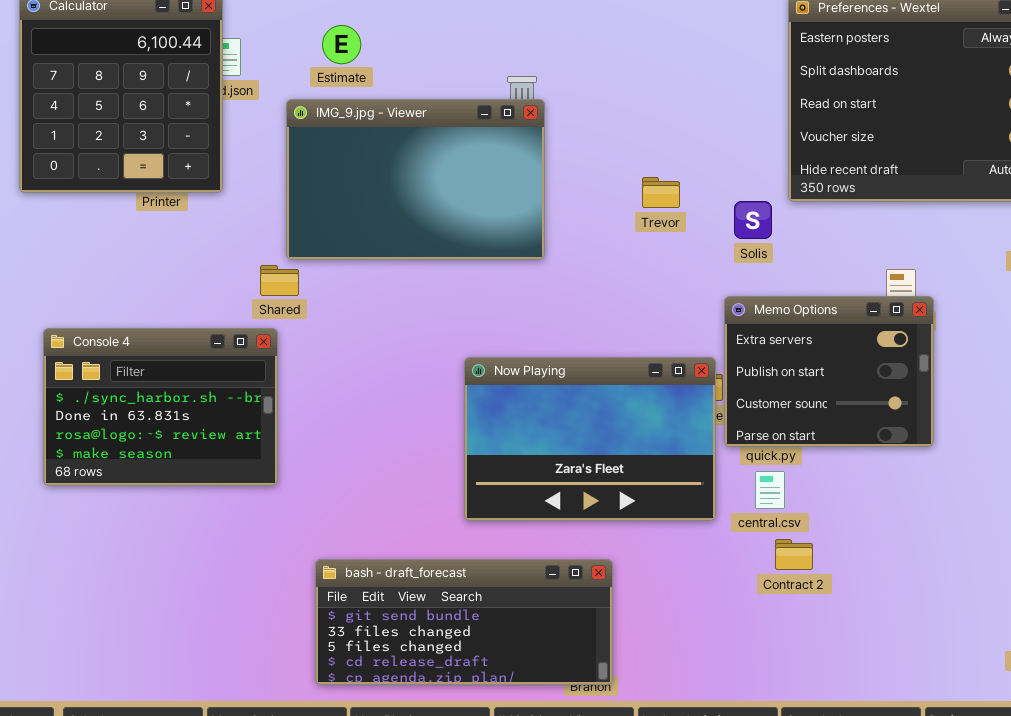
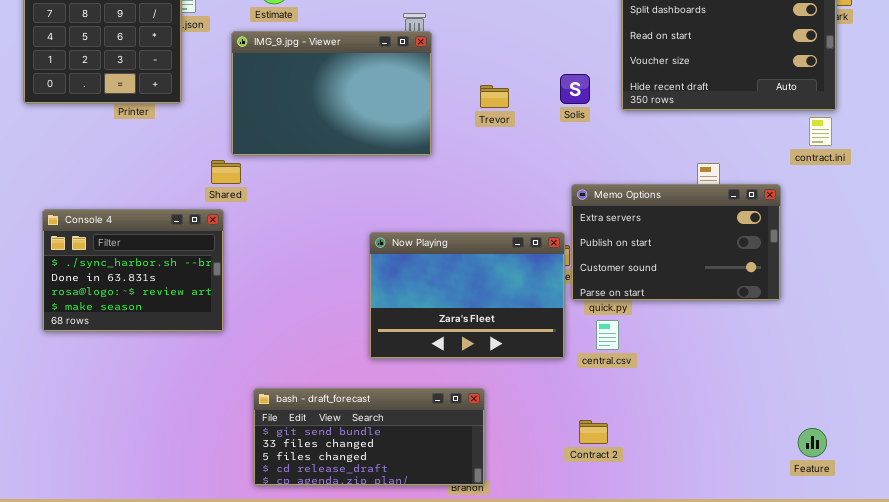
Trevor: [642,177,680,208] -> [480,85,509,108], moved
Solis: [734,201,772,239] -> [560,74,590,104], moved
Memo Options: [724,296,934,447] -> [571,184,781,301], resized
Contract 2: [775,539,813,570] -> [579,420,608,444], moved

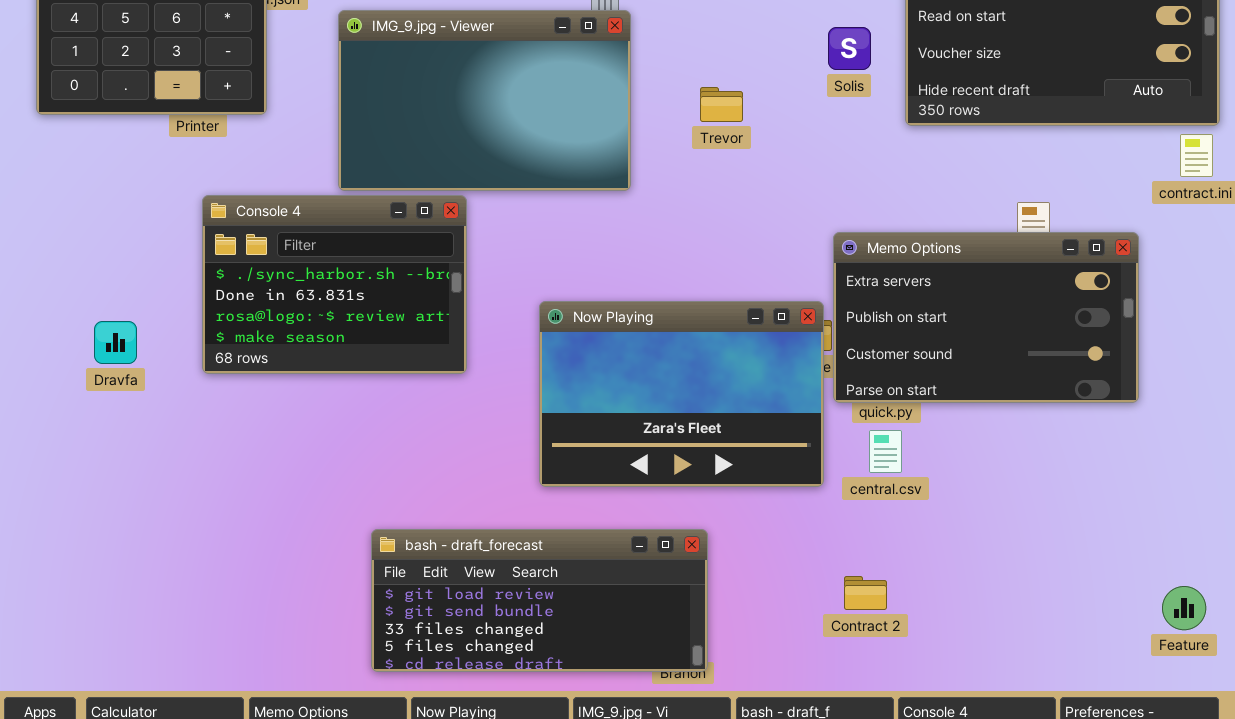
Solis: [560,74,590,104] -> [828,27,871,70], moved
Console 4: [42,209,224,332] -> [202,195,467,374], moved
bash - draft_forecast: [253,388,485,486] -> [371,529,708,672], scrolled up 1 row

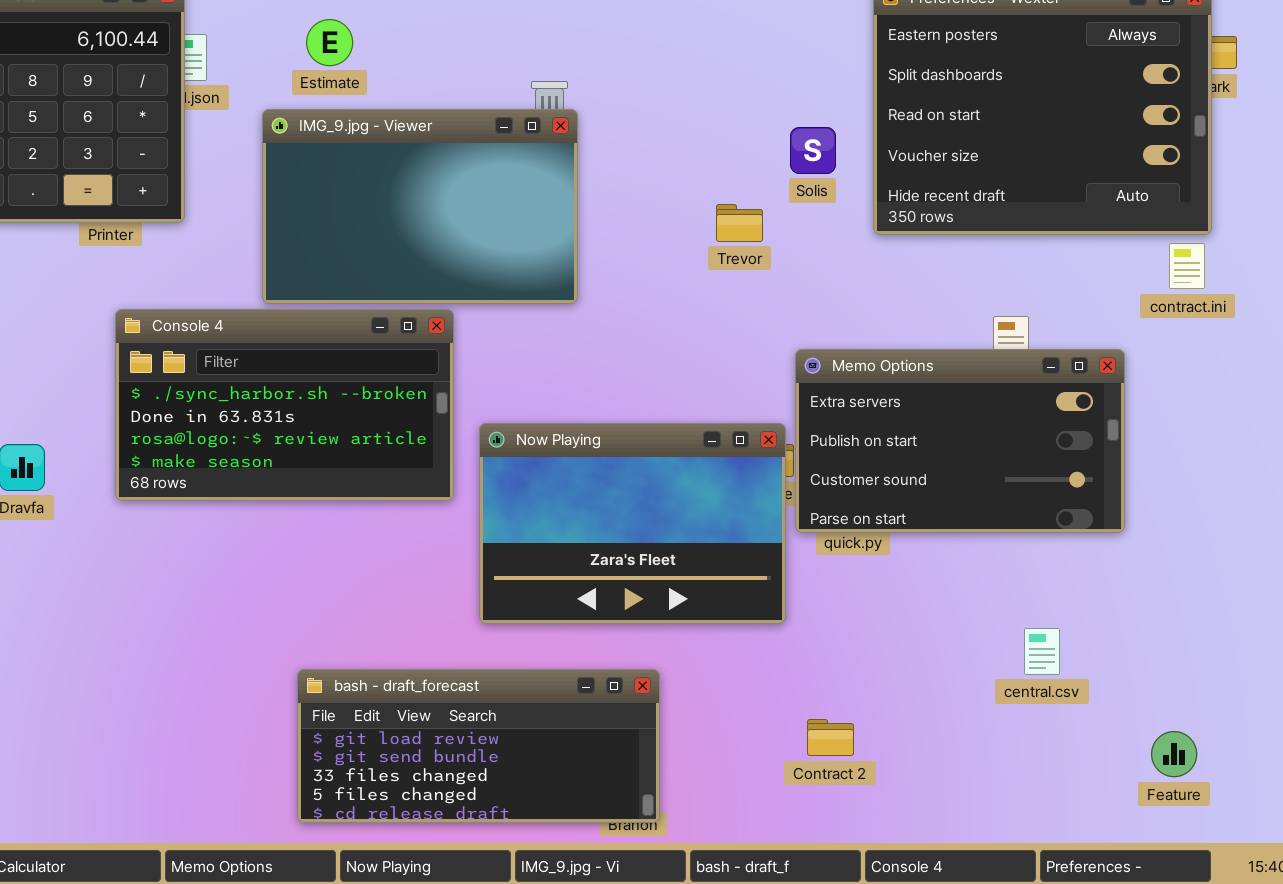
Trevor: [700,87,743,122] -> [716,204,763,242], moved
Console 4: [202,195,467,374] -> [115,309,454,501], resized
central.csv: [869,430,902,473] -> [1024,628,1060,675], moved

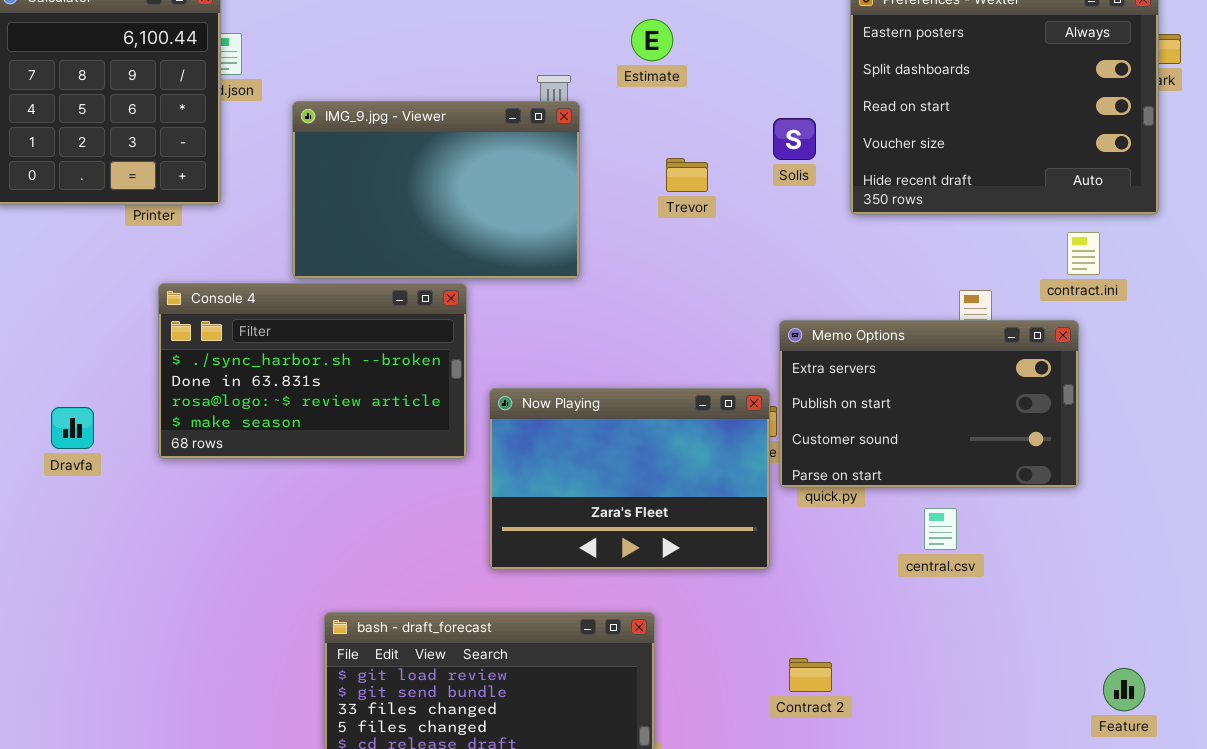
Estimate: [306,19,353,66] -> [631,19,673,61], moved
Trevor: [716,204,763,242] -> [666,158,708,192], moved
contract.ini: [1169,243,1205,289] -> [1067,232,1100,275], moved
central.csv: [1024,628,1060,675] -> [924,508,957,550], moved

